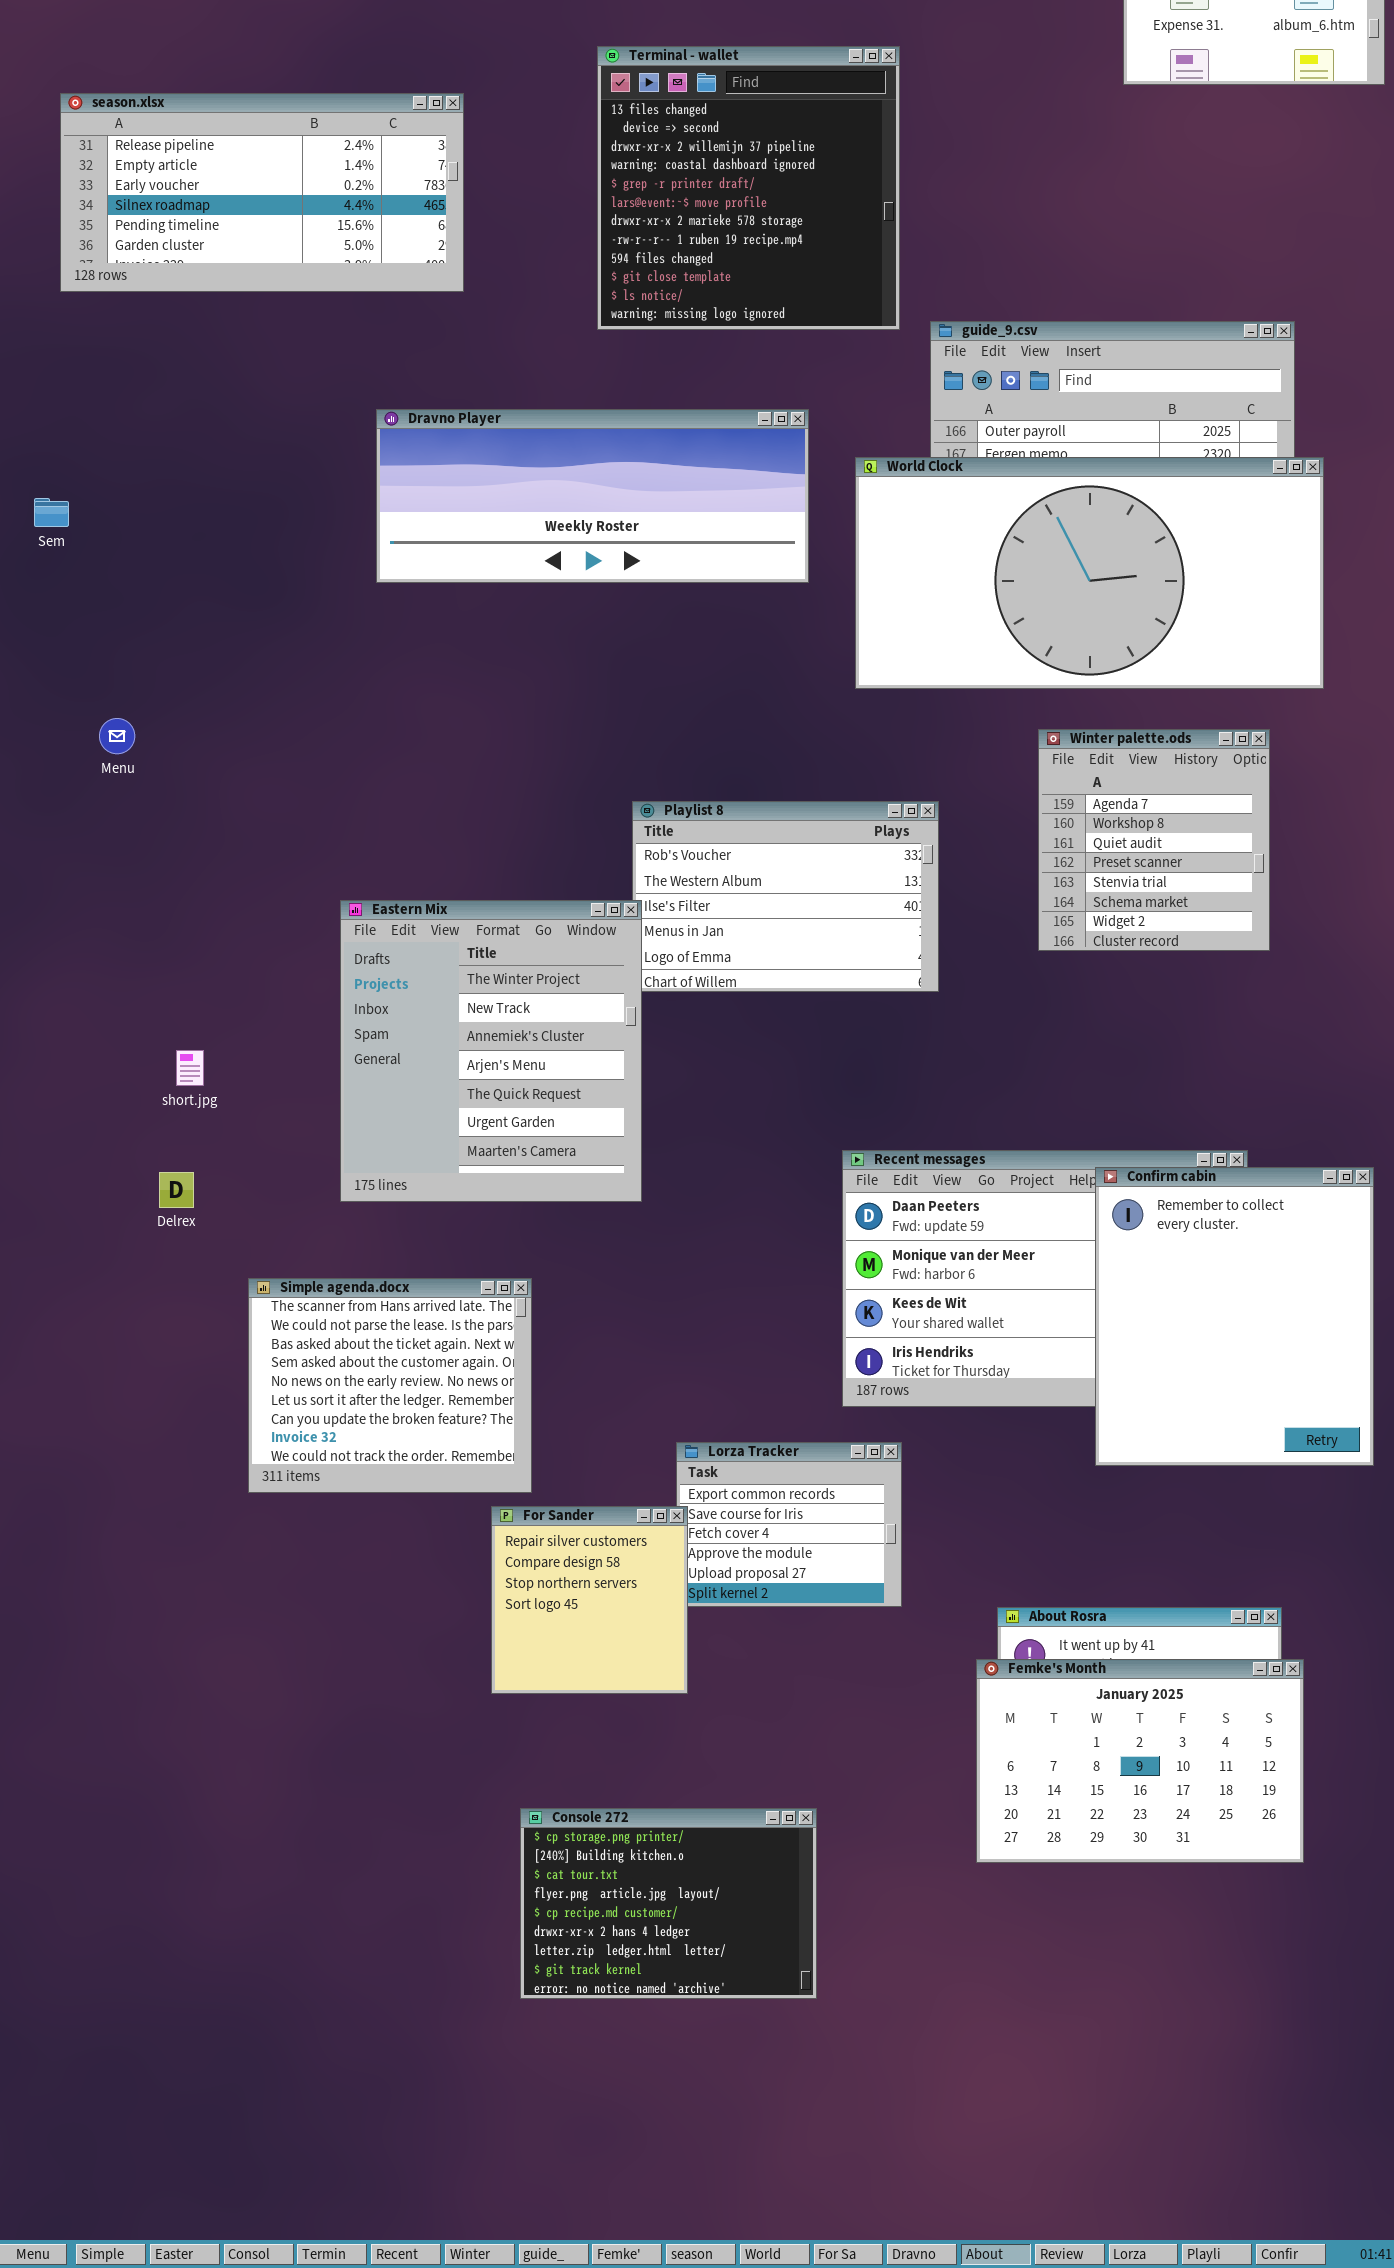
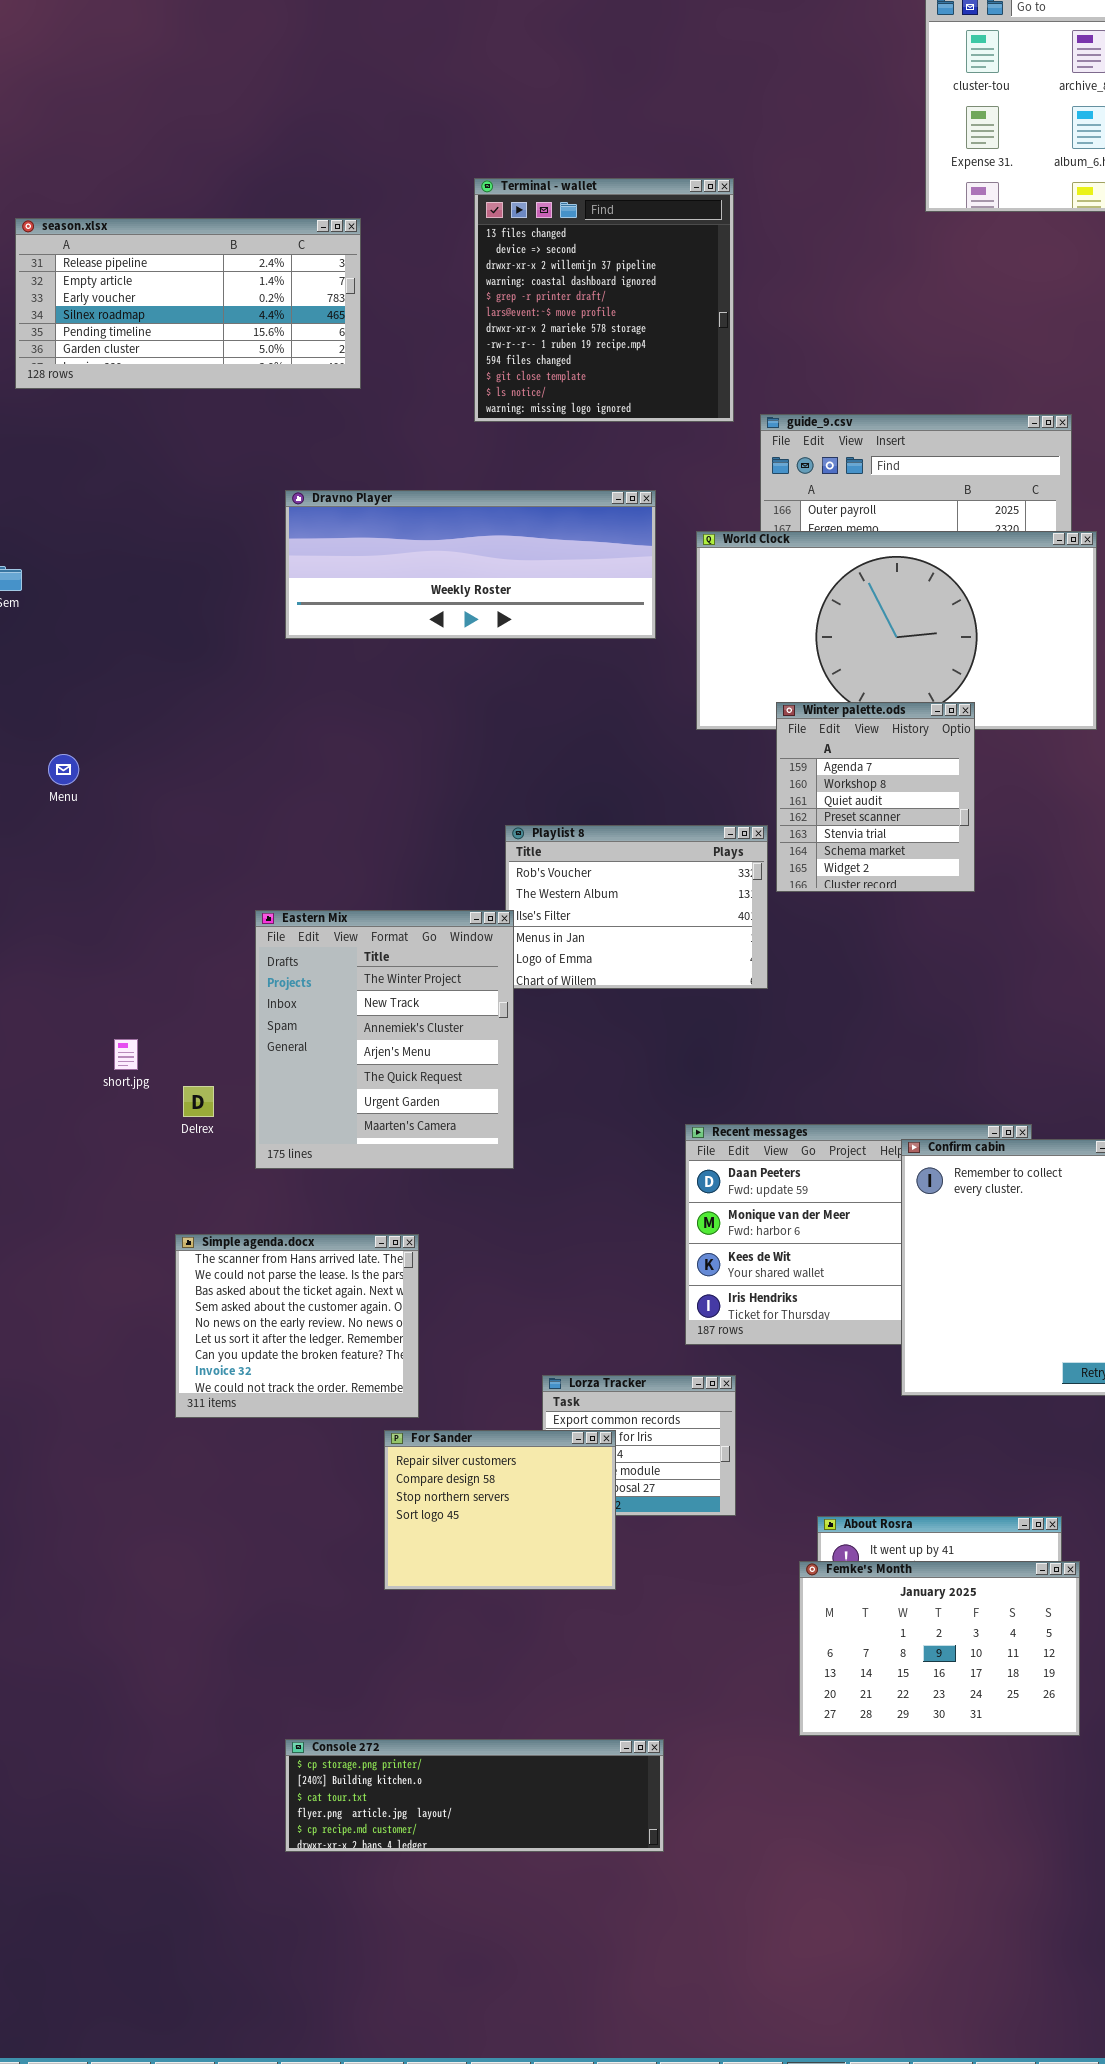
Winter palette.ods: [1038,729,1270,951] -> [776,702,975,892], moved
Delrex: [159,1172,194,1208] -> [183,1086,214,1117], moved
For Sander: [491,1506,688,1694] -> [384,1430,616,1590], resized
Console 272: [520,1808,817,1999] -> [285,1739,664,1852], resized

